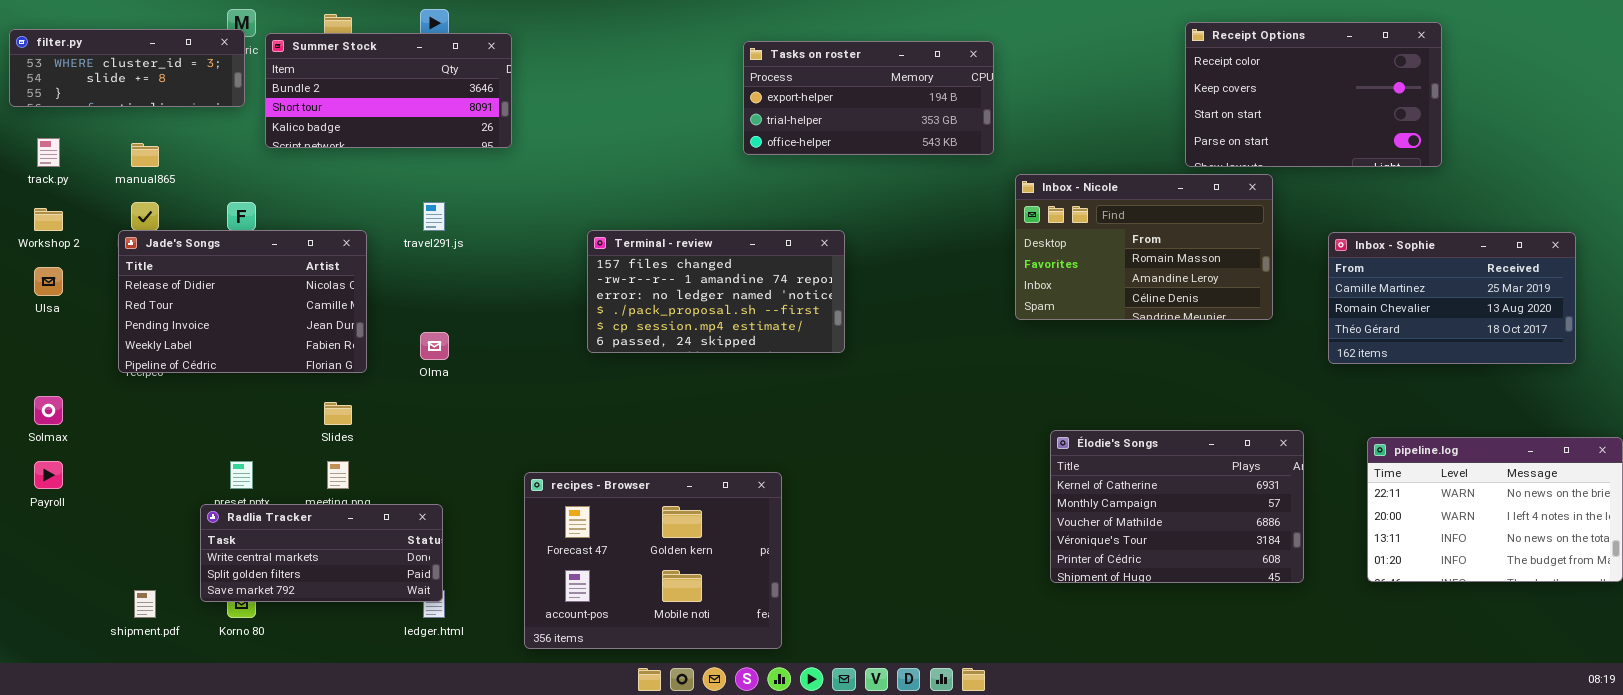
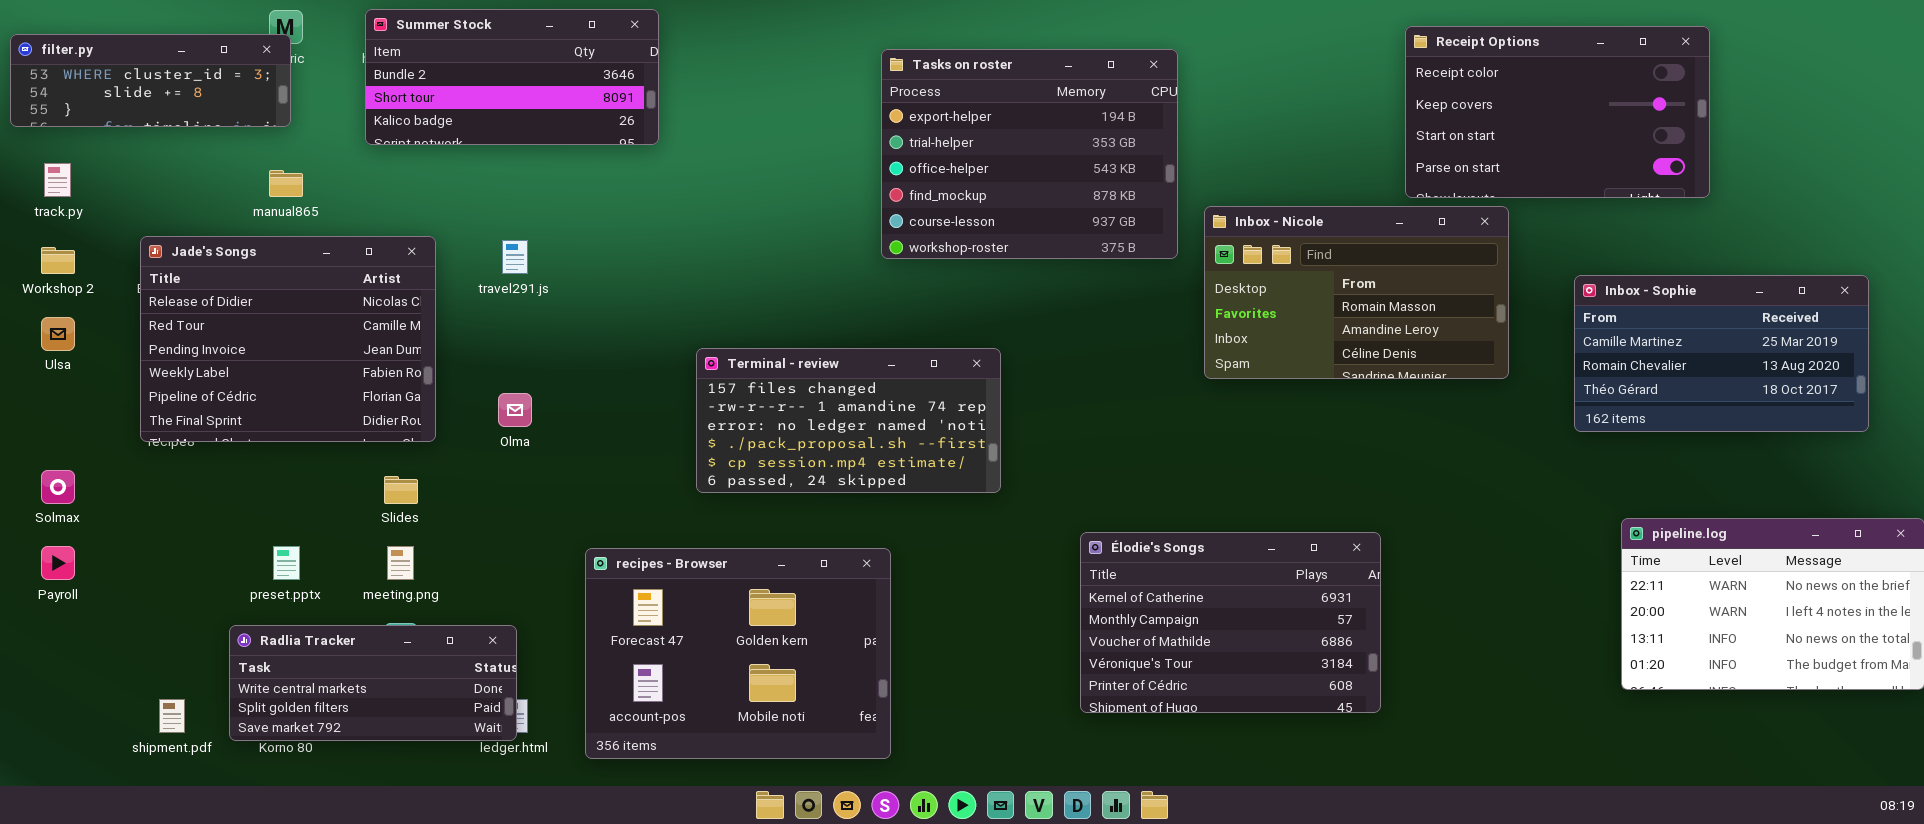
Summer Stock: [265,33,512,148] -> [365,9,659,145], moved
Tasks on roster: [743,41,994,155] -> [881,49,1178,259], resized
manual865: [131,143,159,167] -> [269,170,303,197], moved
Jade's Songs: [118,230,367,373] -> [140,236,436,442], resized
Terminal - review: [587,230,845,353] -> [696,348,1001,493], moved
Élodie's Songs: [1050,430,1304,583] -> [1080,532,1381,713], moved
recipes - Browser: [524,472,782,649] -> [585,548,891,759], moved
Radlia Tracker: [200,504,443,602] -> [229,625,517,741], moved

